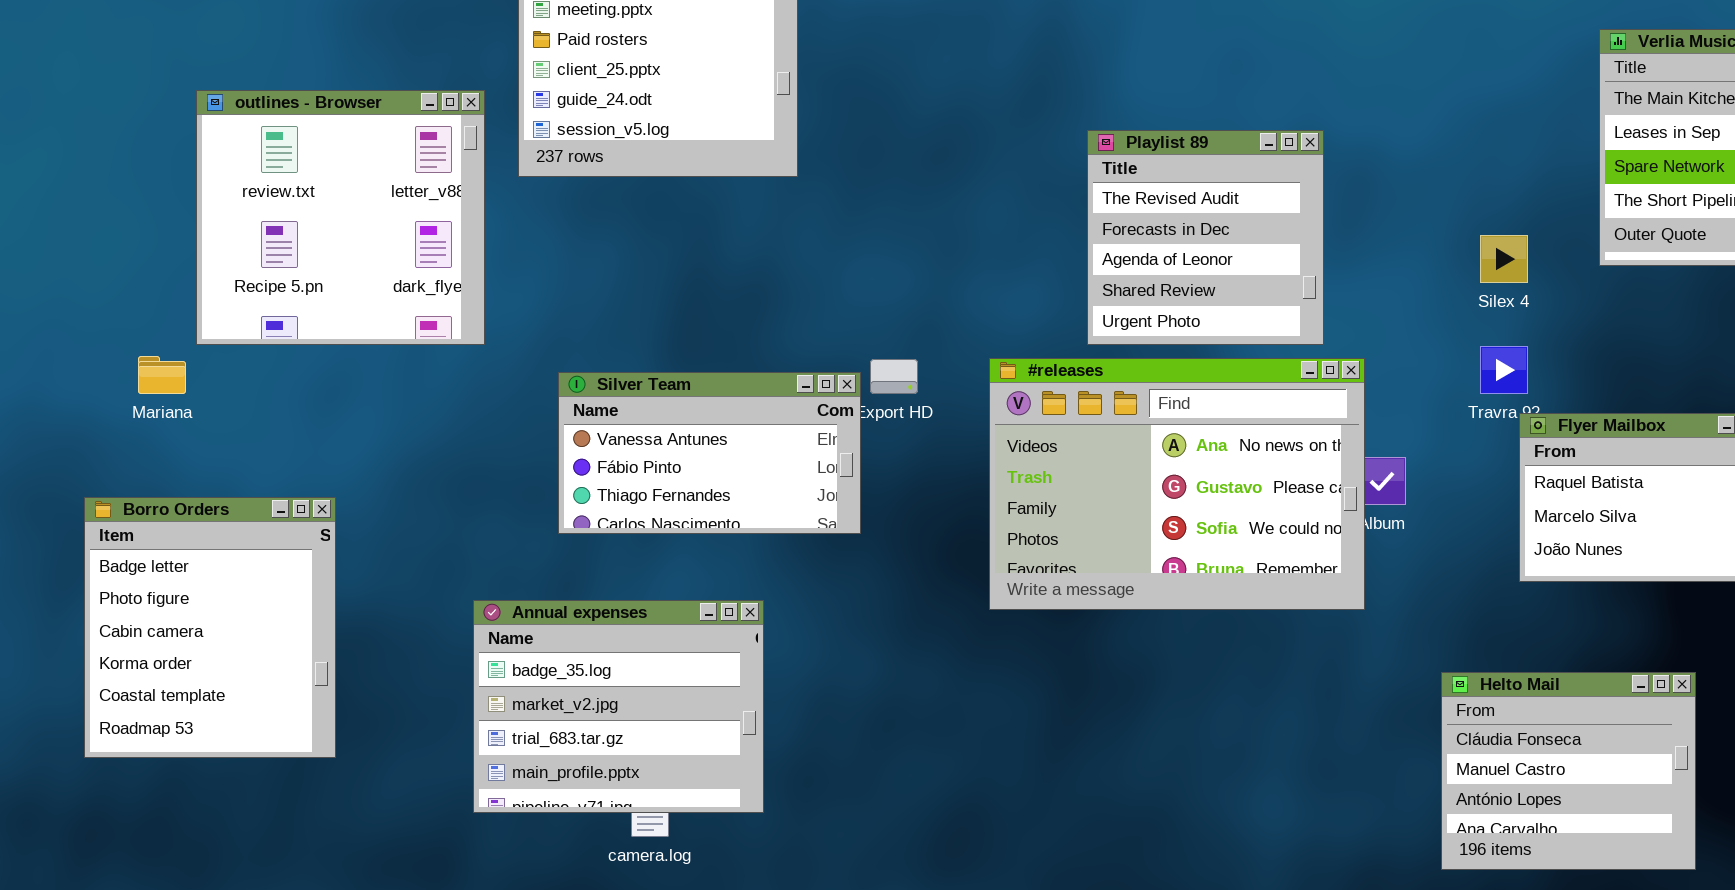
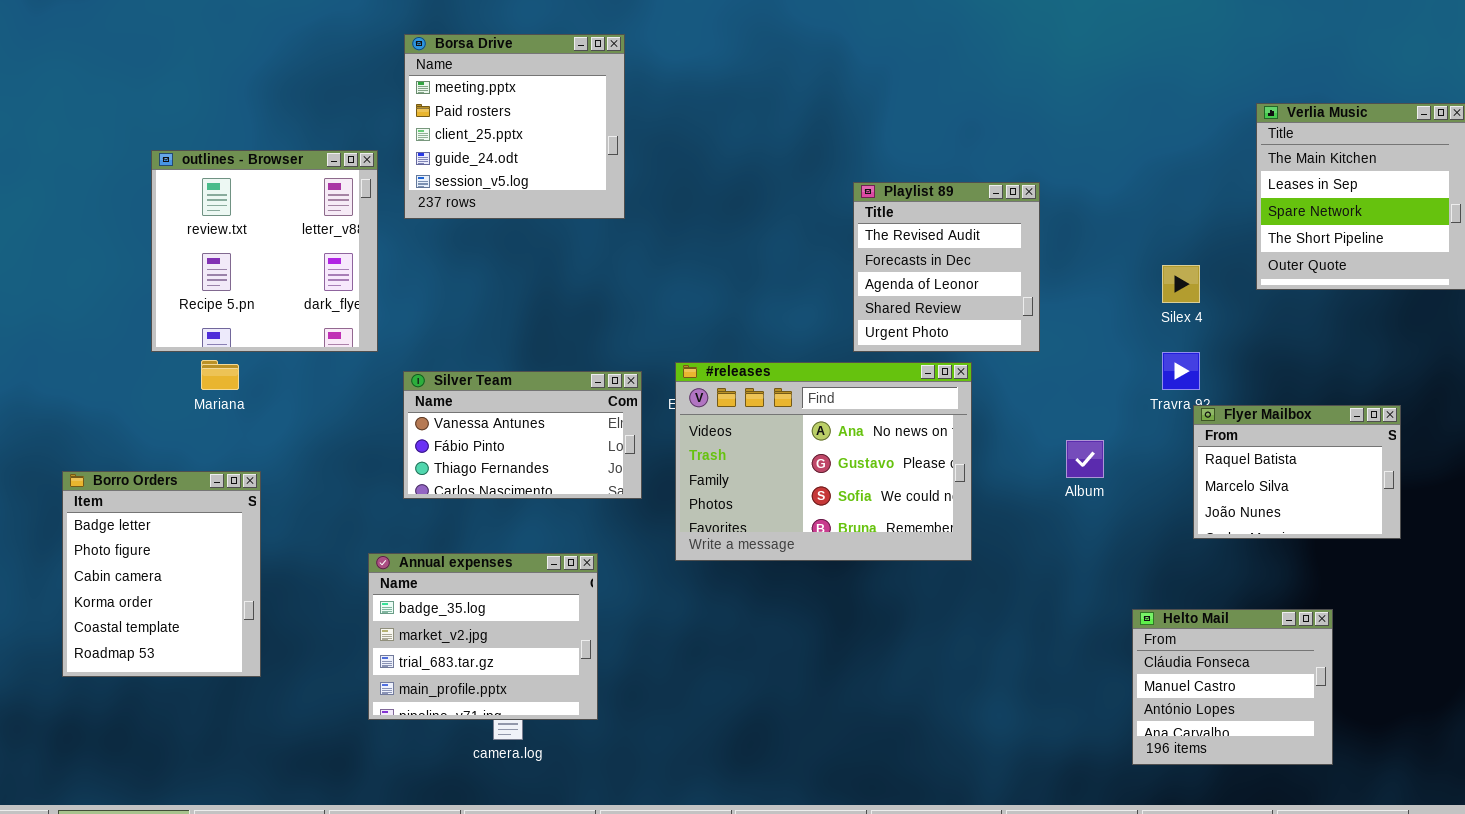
Mariana: [138,356,186,394] -> [201,360,239,390], moved
#releases: [989,358,1365,610] -> [675,362,972,561], moved
Silver Team: [558,372,861,534] -> [403,371,642,499], moved

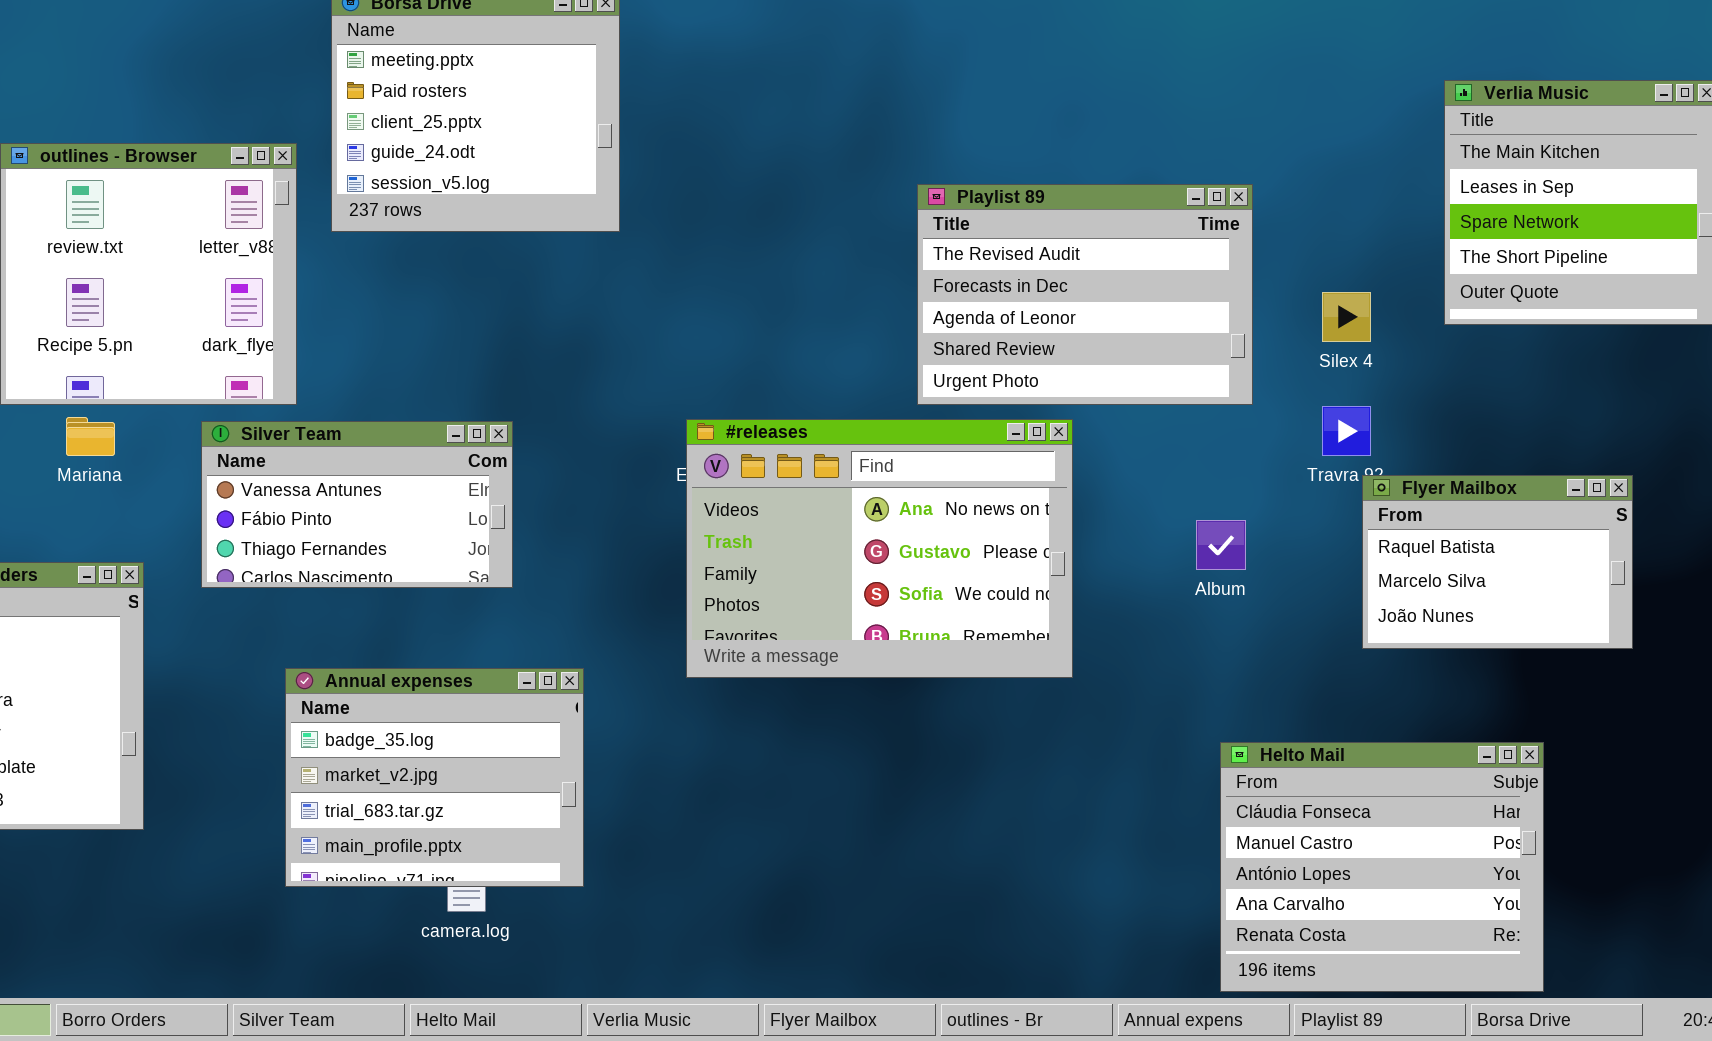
Playlist 89: [853,182,1040,352] -> [917,184,1253,405], resized
Silver Team: [403,371,642,499] -> [201,421,513,588], moved
Helto Mail: [1132,609,1333,765] -> [1220,742,1544,992], resized

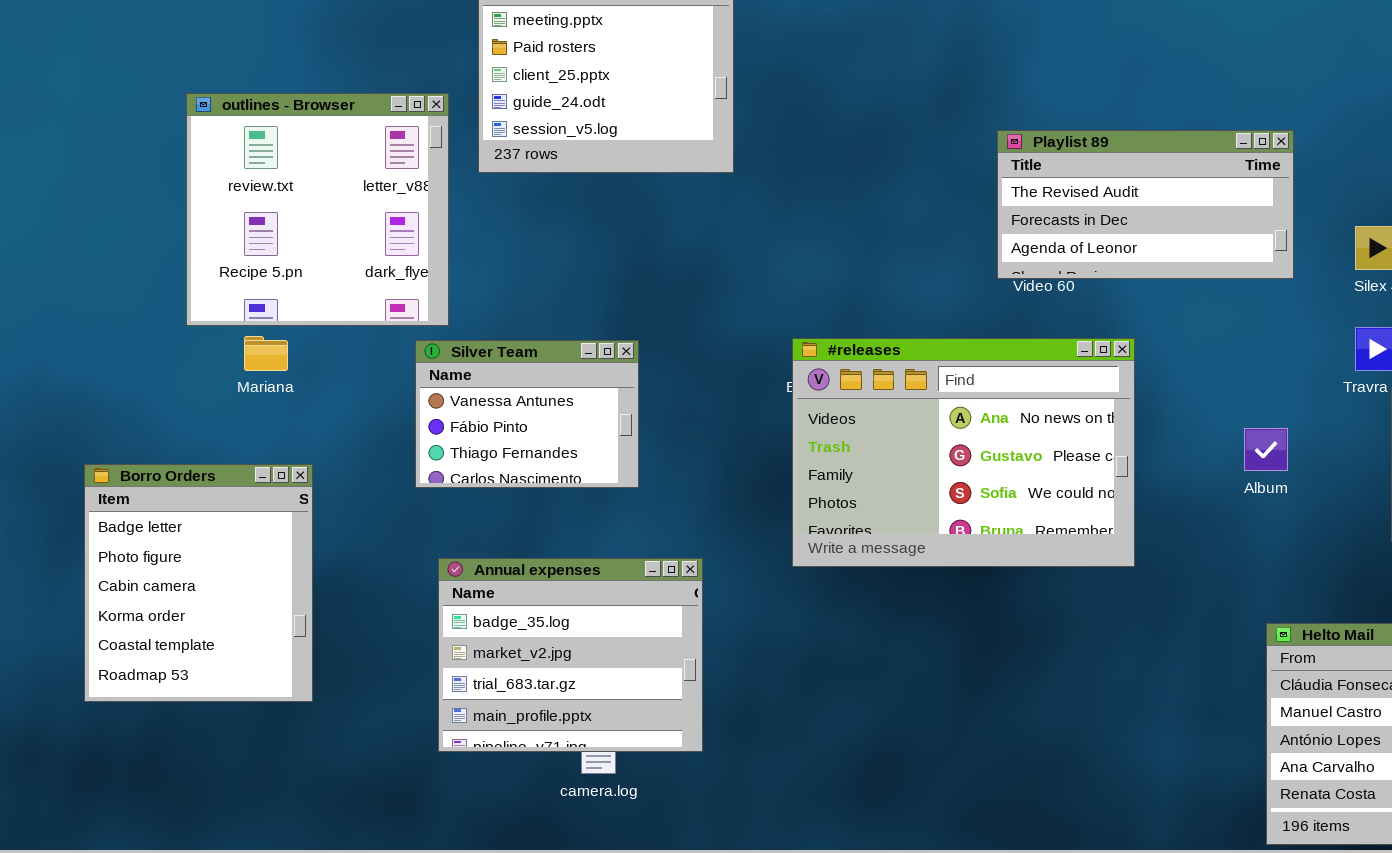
Playlist 89: [917,184,1253,405] -> [997,130,1294,279], resized
Silver Team: [201,421,513,588] -> [415,340,639,488], resized

